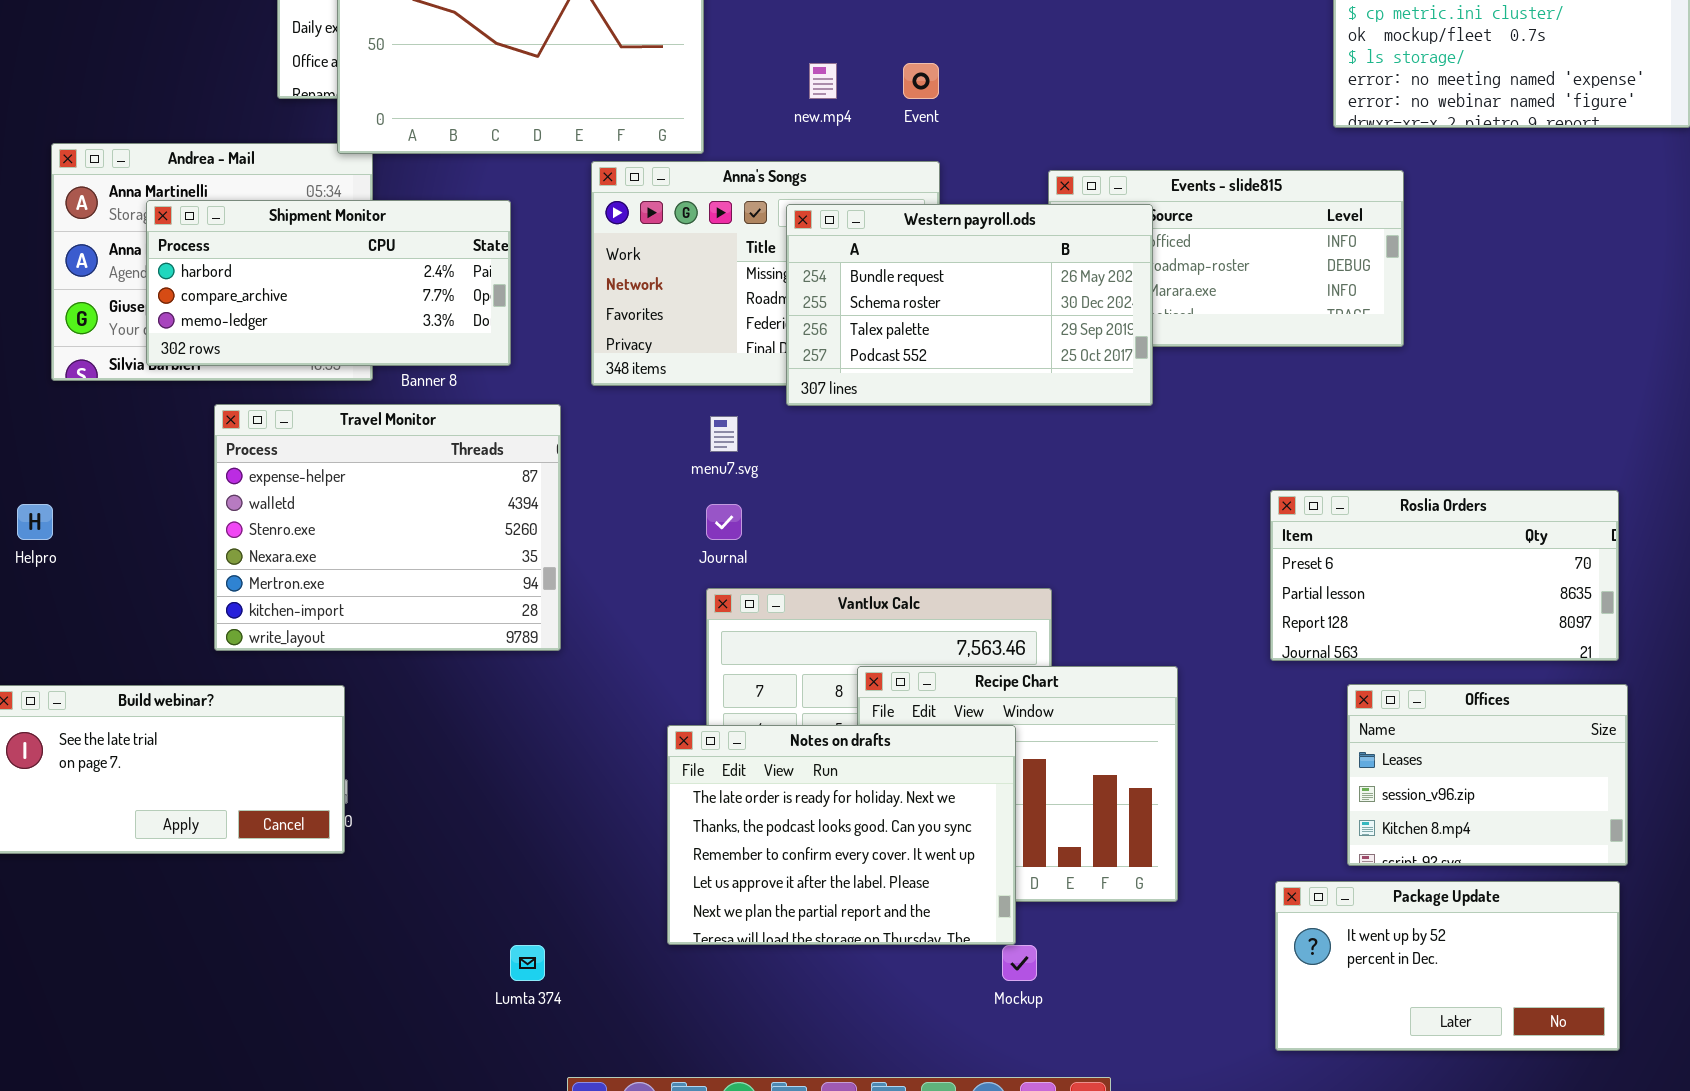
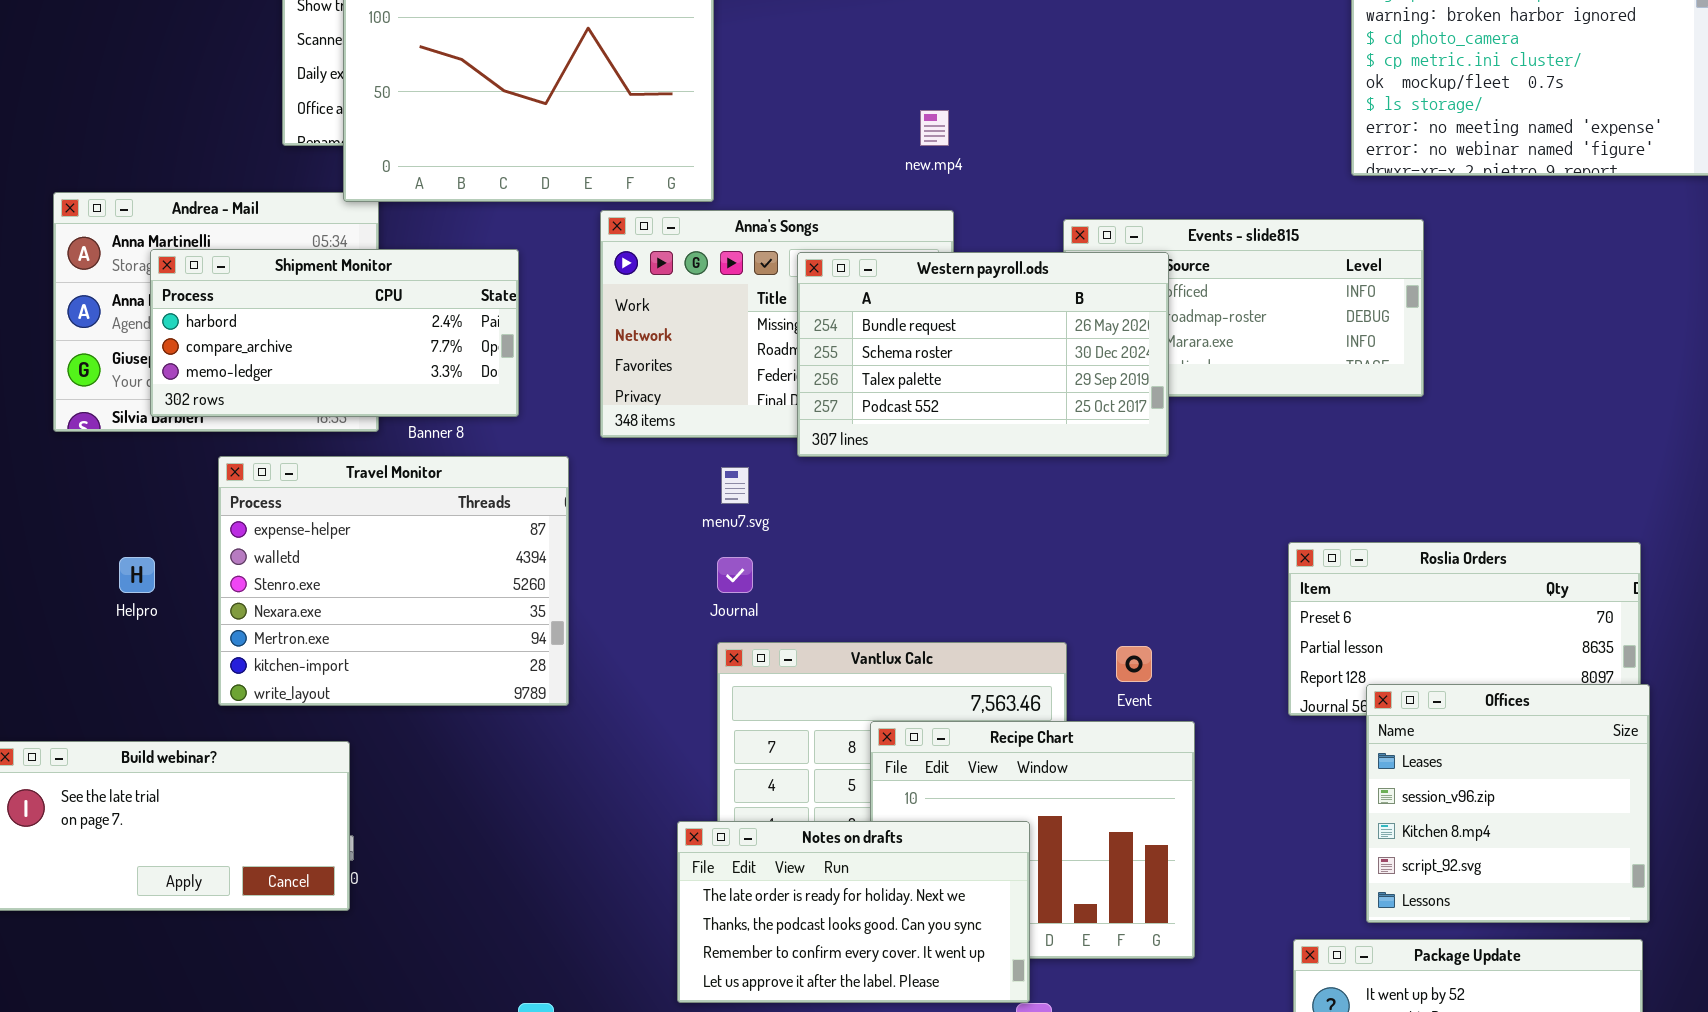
new.mp4: [809,63,837,99] -> [920,110,949,146], moved
Event: [903,63,939,99] -> [1116,646,1152,682], moved
Helpro: [17,504,53,540] -> [119,557,155,593], moved
Offices: [1347,684,1628,866] -> [1366,684,1650,923], resized
Notes on drafts: [667,725,1016,945] -> [677,821,1030,1003], resized

